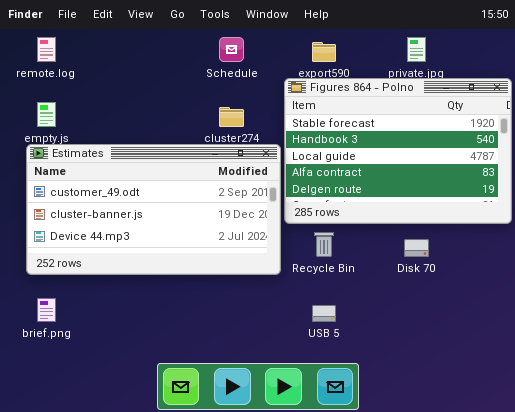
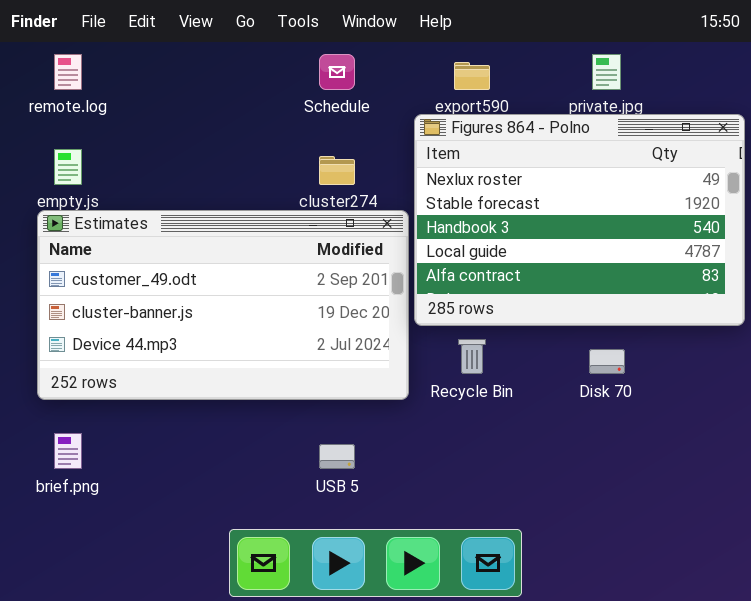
Figures 864 - Polno: [284,78,512,224] -> [414,114,745,326], scrolled up 1 row
USB 5: [312,305,336,322] -> [319,444,355,469], moved

